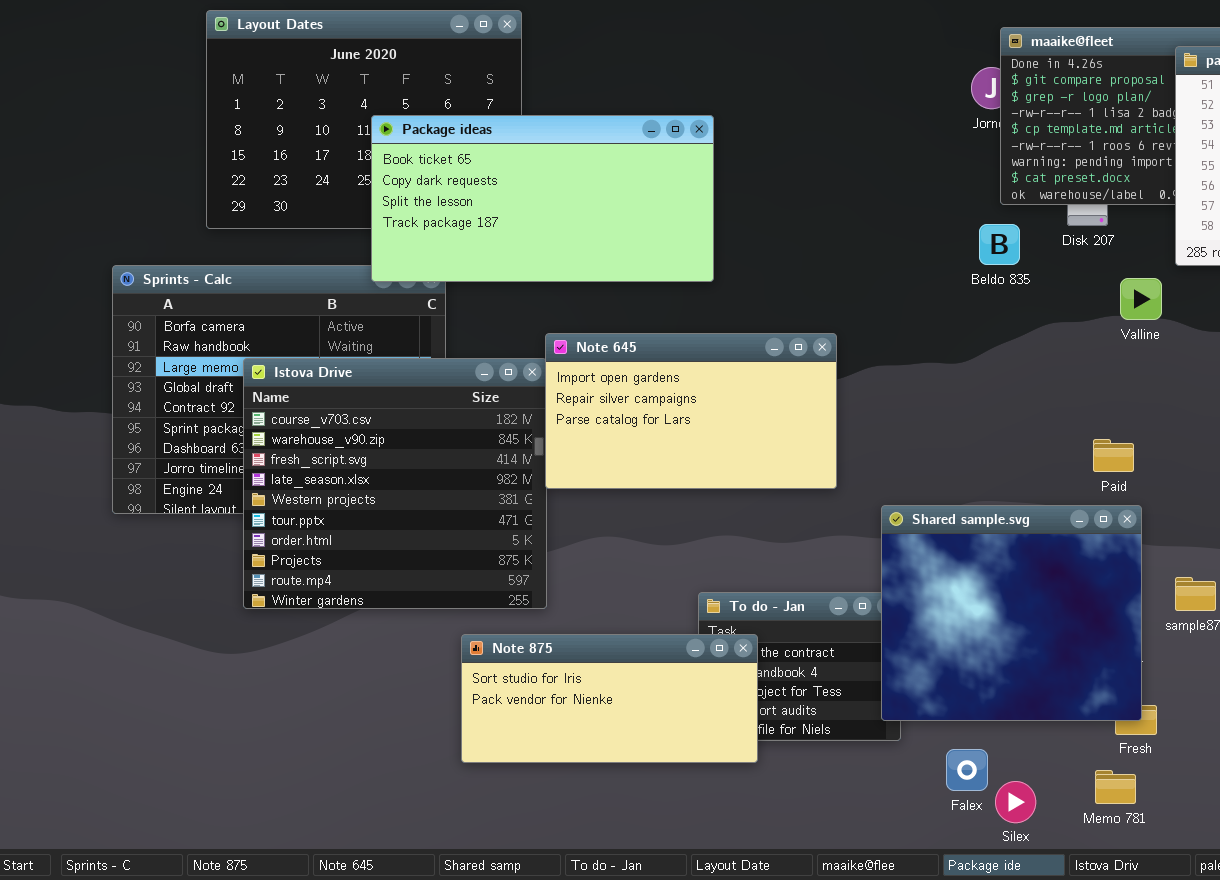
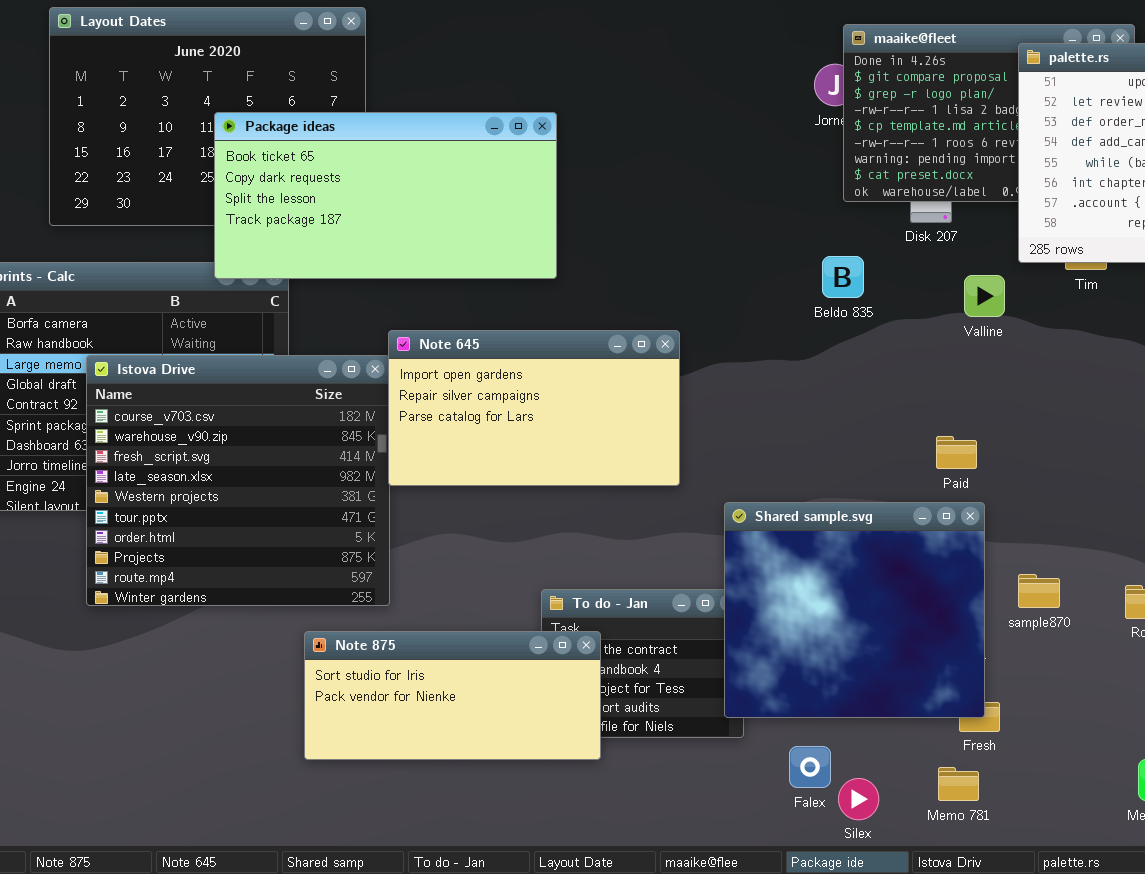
Beldo 835: [979,224,1020,265] -> [822,256,864,298], moved

